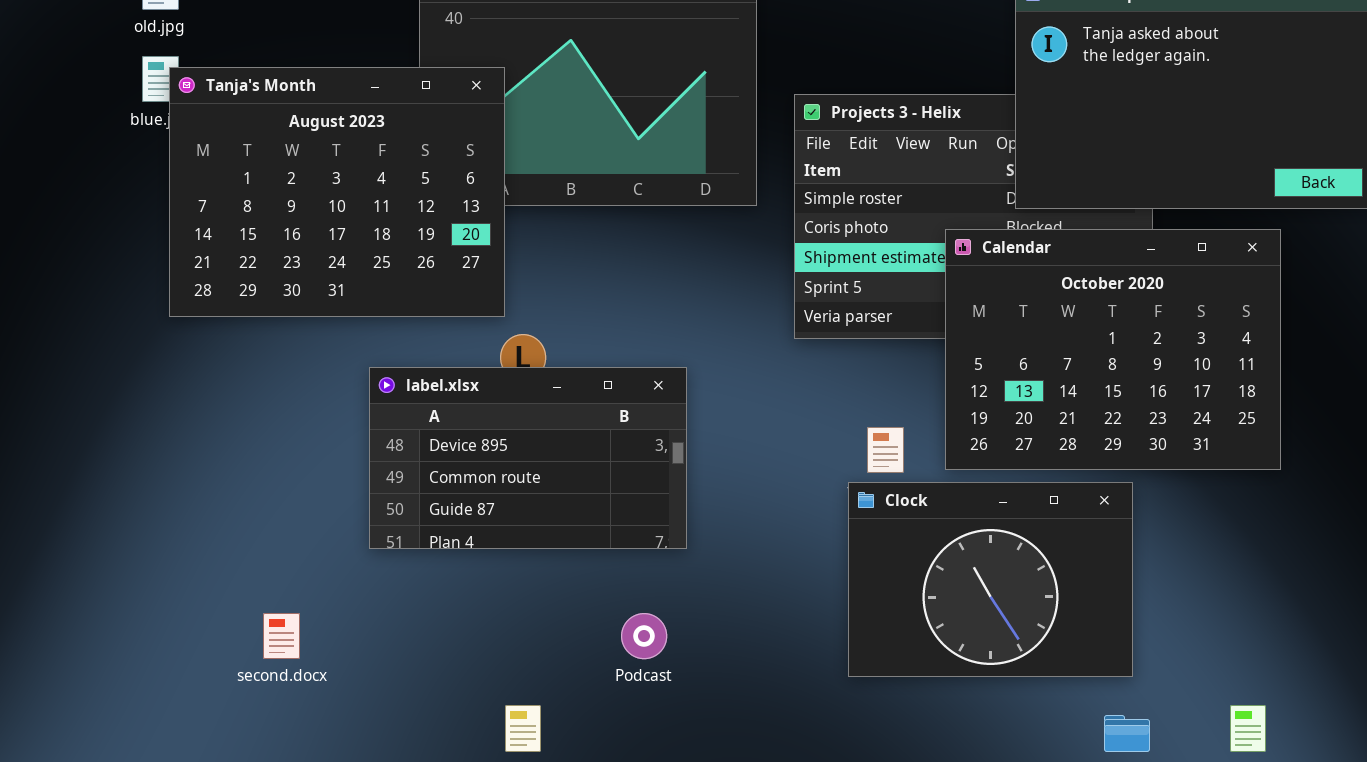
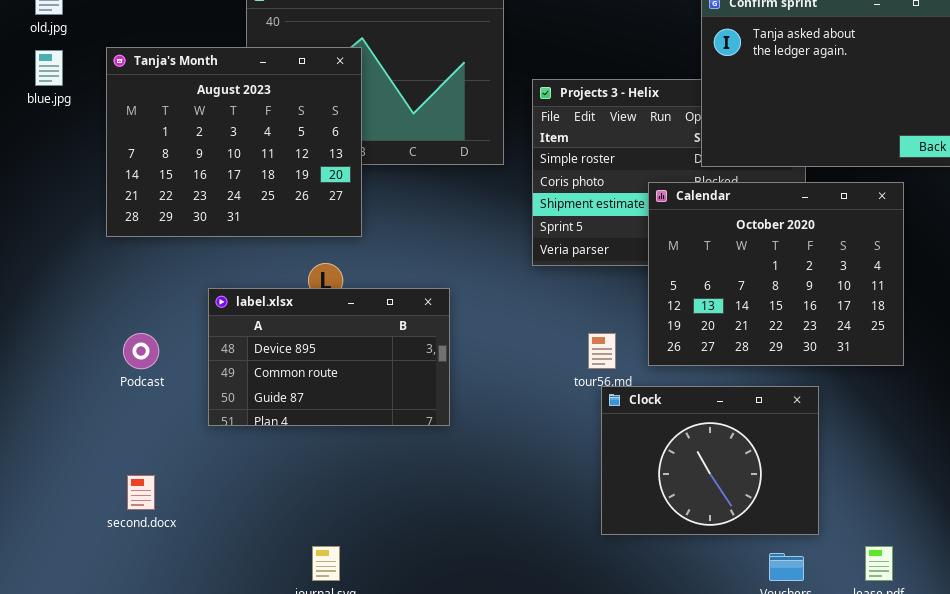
Tanja's Month: [169,67,505,317] -> [106,47,362,237], moved
Clock: [848,482,1133,677] -> [601,386,819,535], moved
Podcast: [621,613,667,659] -> [123,333,159,369], moved

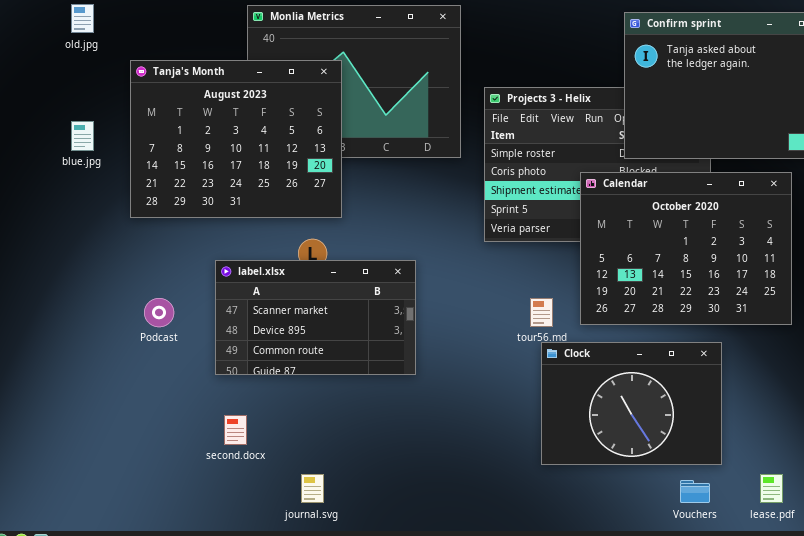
blue.jpg: [35,50,63,86] -> [71,121,94,151], moved
label.xlsx: [208,288,450,426] -> [215,260,416,375], scrolled up 1 row
second.docx: [127,475,155,510] -> [224,415,247,445], moved

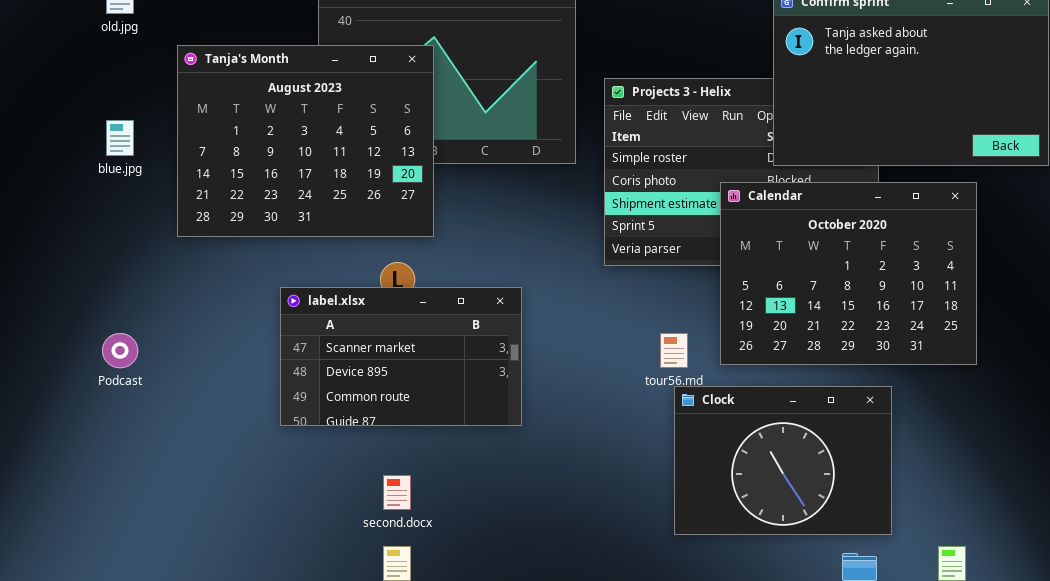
Podcast: [144,298,174,327] -> [102,333,138,368], moved
second.docx: [224,415,247,445] -> [383,475,411,510], moved

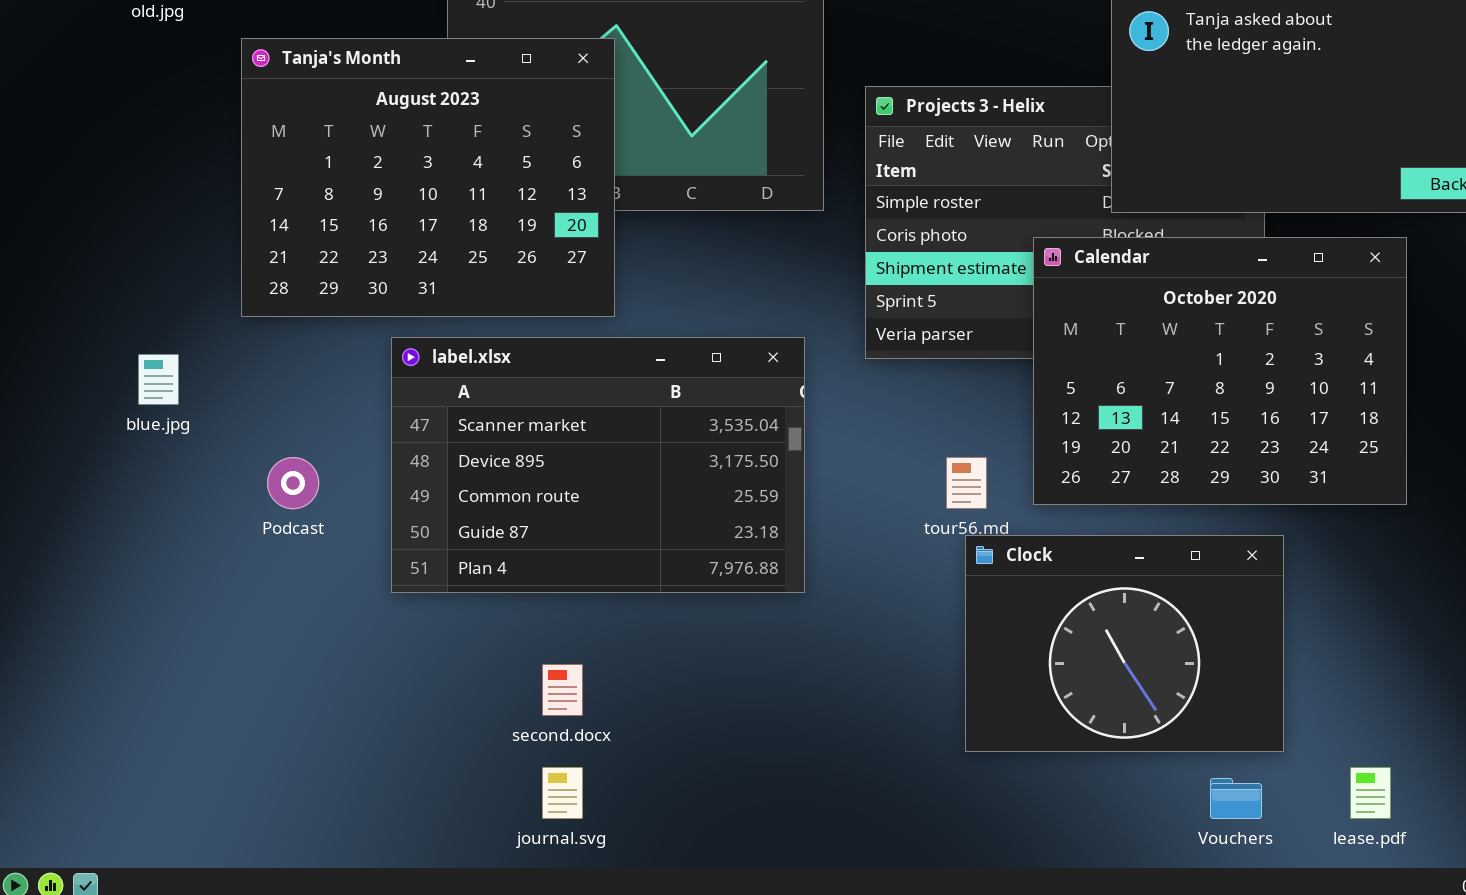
blue.jpg: [106,120,134,156] -> [138,354,179,405], moved
label.xlsx: [280,287,522,426] -> [391,337,805,593], resized
Podcast: [102,333,138,368] -> [267,457,319,509], moved

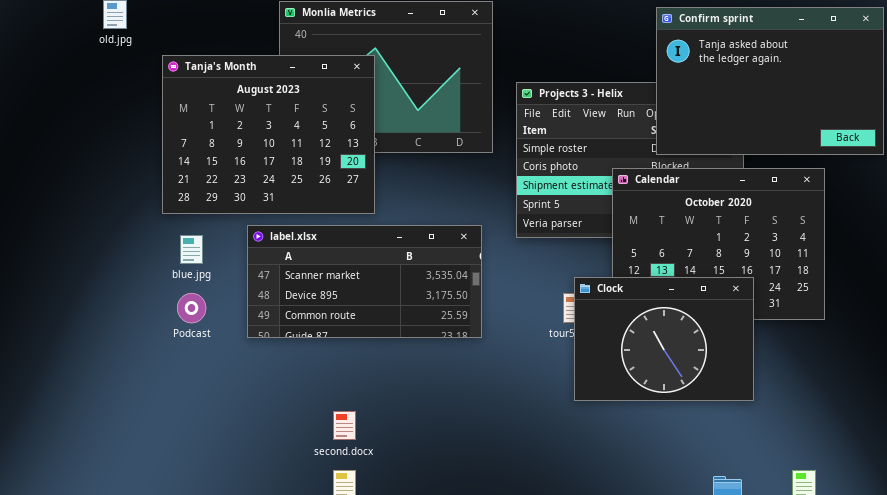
label.xlsx: [391,337,805,593] -> [247,225,482,338], resized
blue.jpg: [138,354,179,405] -> [180,235,203,264], moved
Clock: [965,535,1284,752] -> [574,277,754,401], moved

